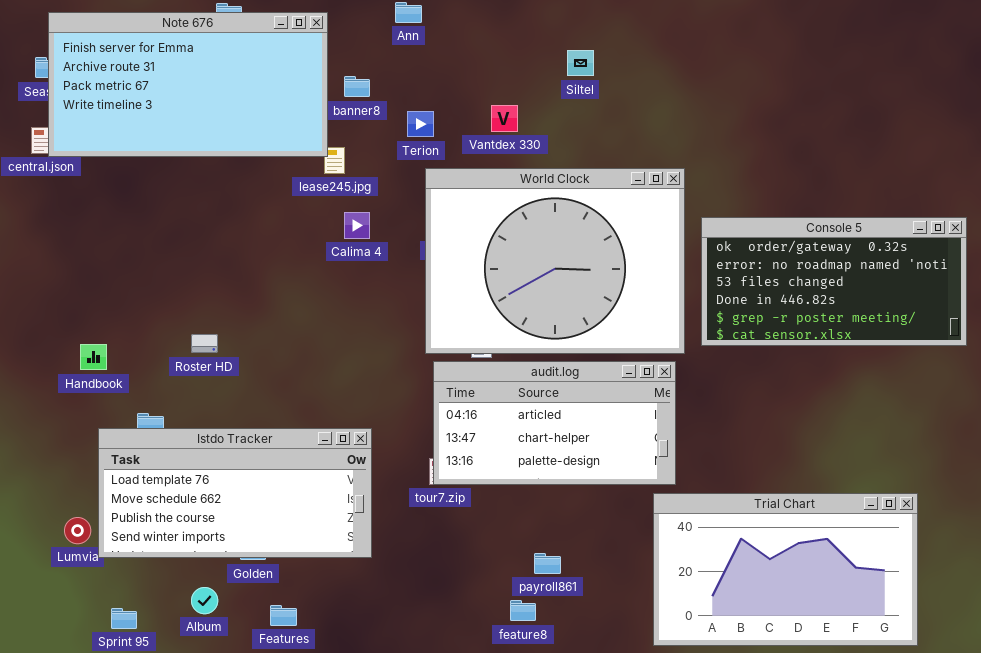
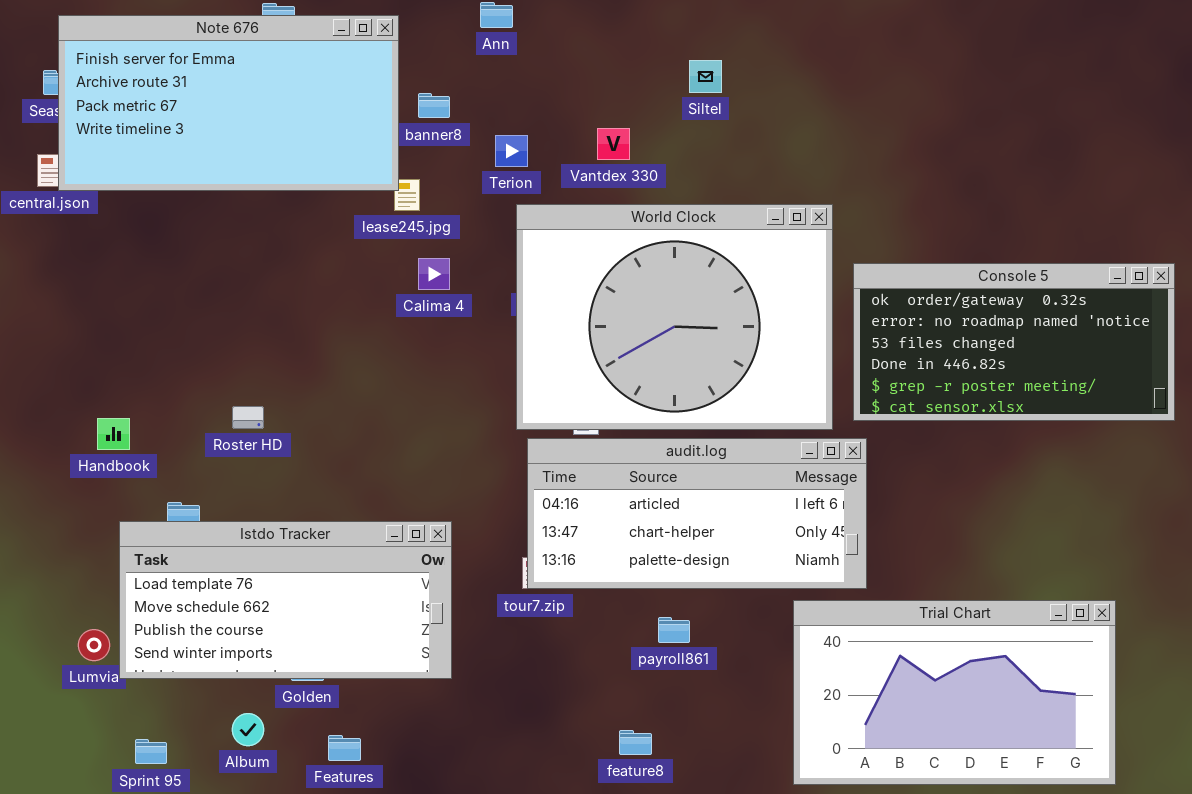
audit.log: [433,361,676,485] -> [527,438,867,589], resized
payroll861: [534,553,561,574] -> [658,617,690,643], moved

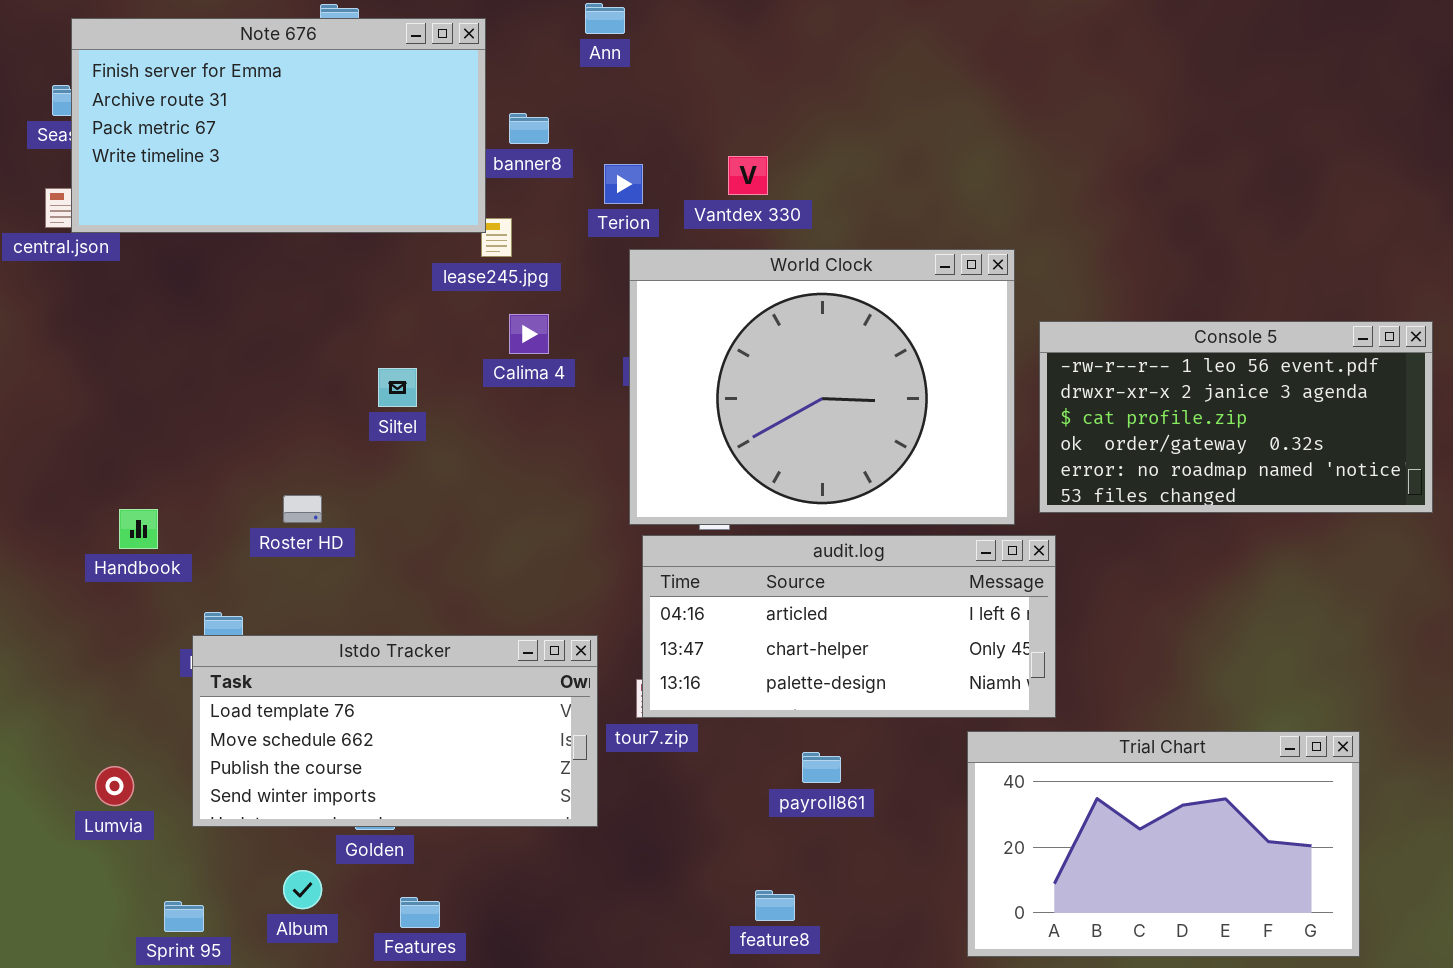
Siltel: [689,60,722,93] -> [378,368,417,407], moved
Console 5: [853,263,1175,421] -> [1039,321,1433,513], scrolled up 3 rows
Istdo Tracker: [119,521,452,679] -> [192,635,598,827], moved

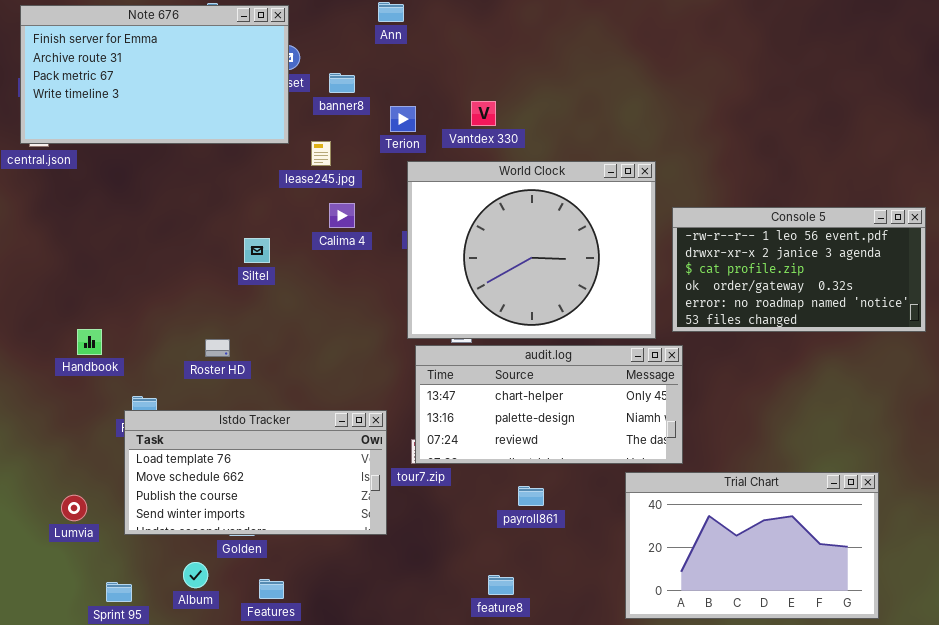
Note 676: [71,18,486,233] -> [20,5,289,144], moved
Roster HD: [283,495,322,523] -> [205,339,230,357], moved
audit.log: [642,535,1056,718] -> [415,345,683,464], scrolled down 1 row

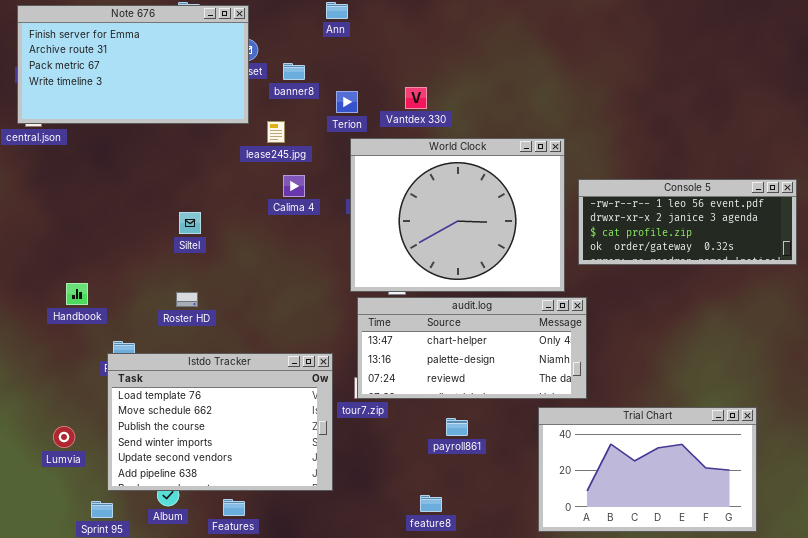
Console 5: [672,207,926,332] -> [578,179,797,265], resized
Siltel: [244,238,270,263] -> [179,212,201,234], moved
Istdo Tracker: [124,410,387,535] -> [107,353,333,491], resized

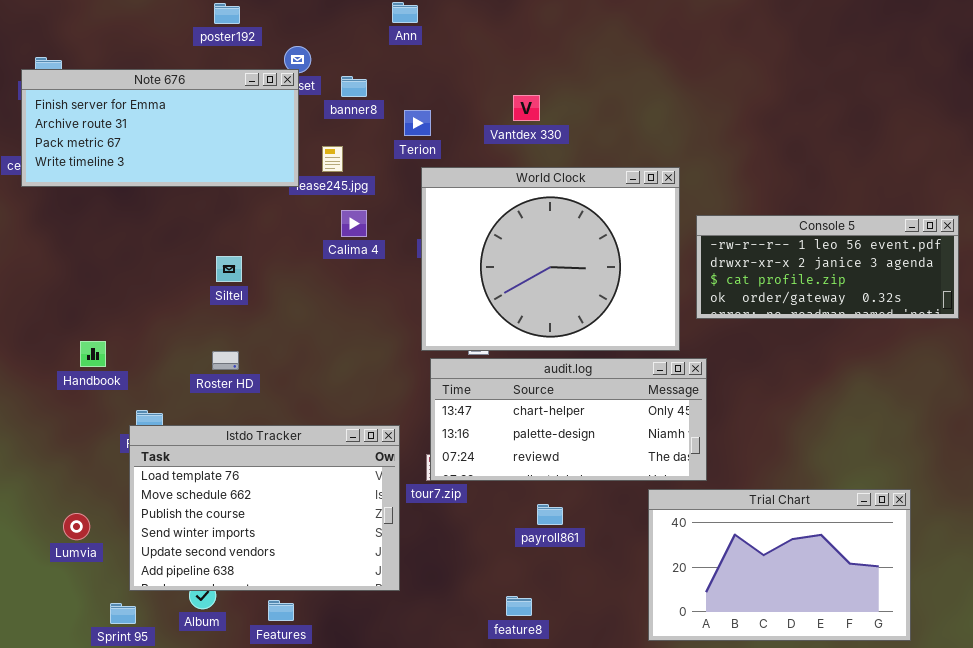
Note 676: [17,5,249,124] -> [21,69,299,187], moved, resized
Vantdex 330: [405,87,427,109] -> [513,95,540,121], moved

